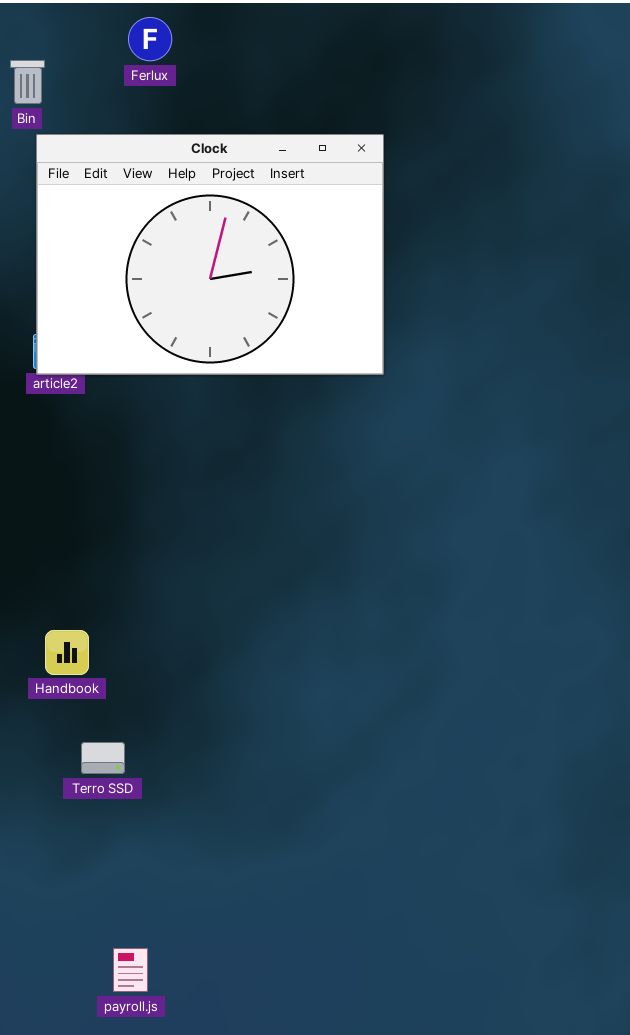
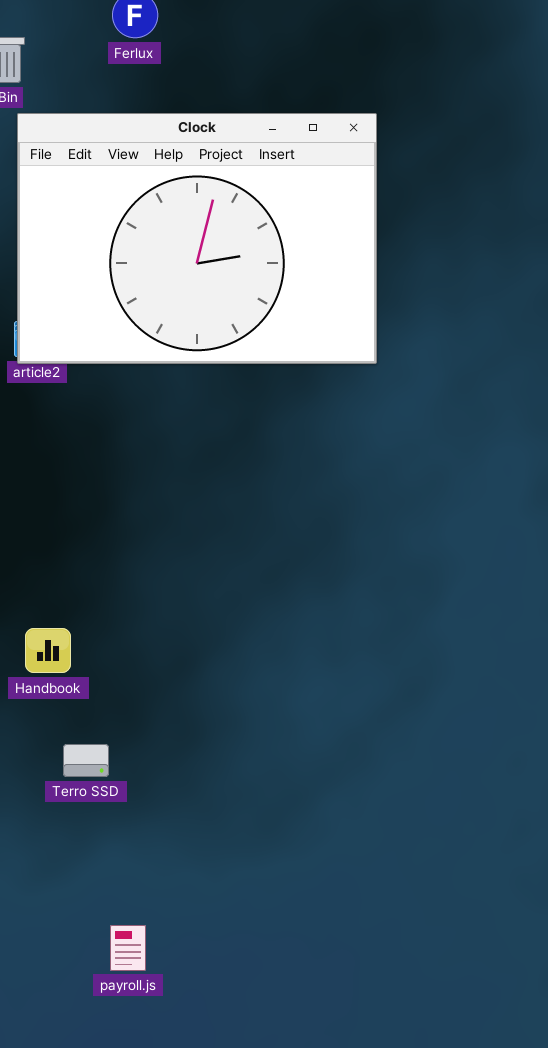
payroll.js: [113,948,148,992] -> [110,925,146,971], moved

